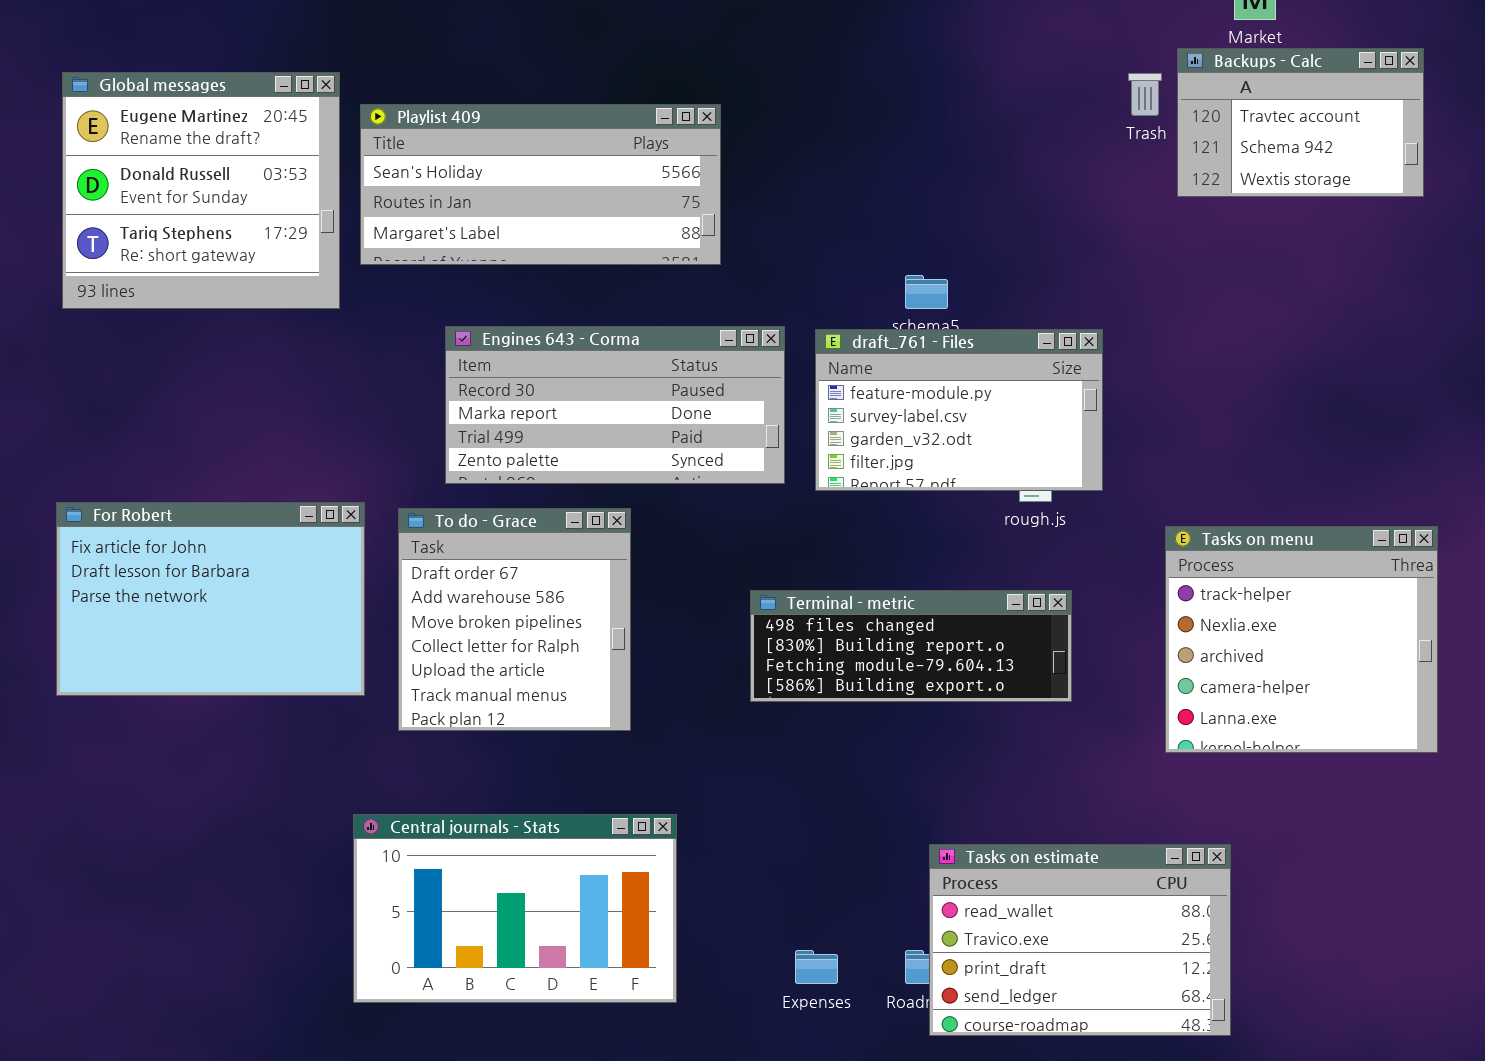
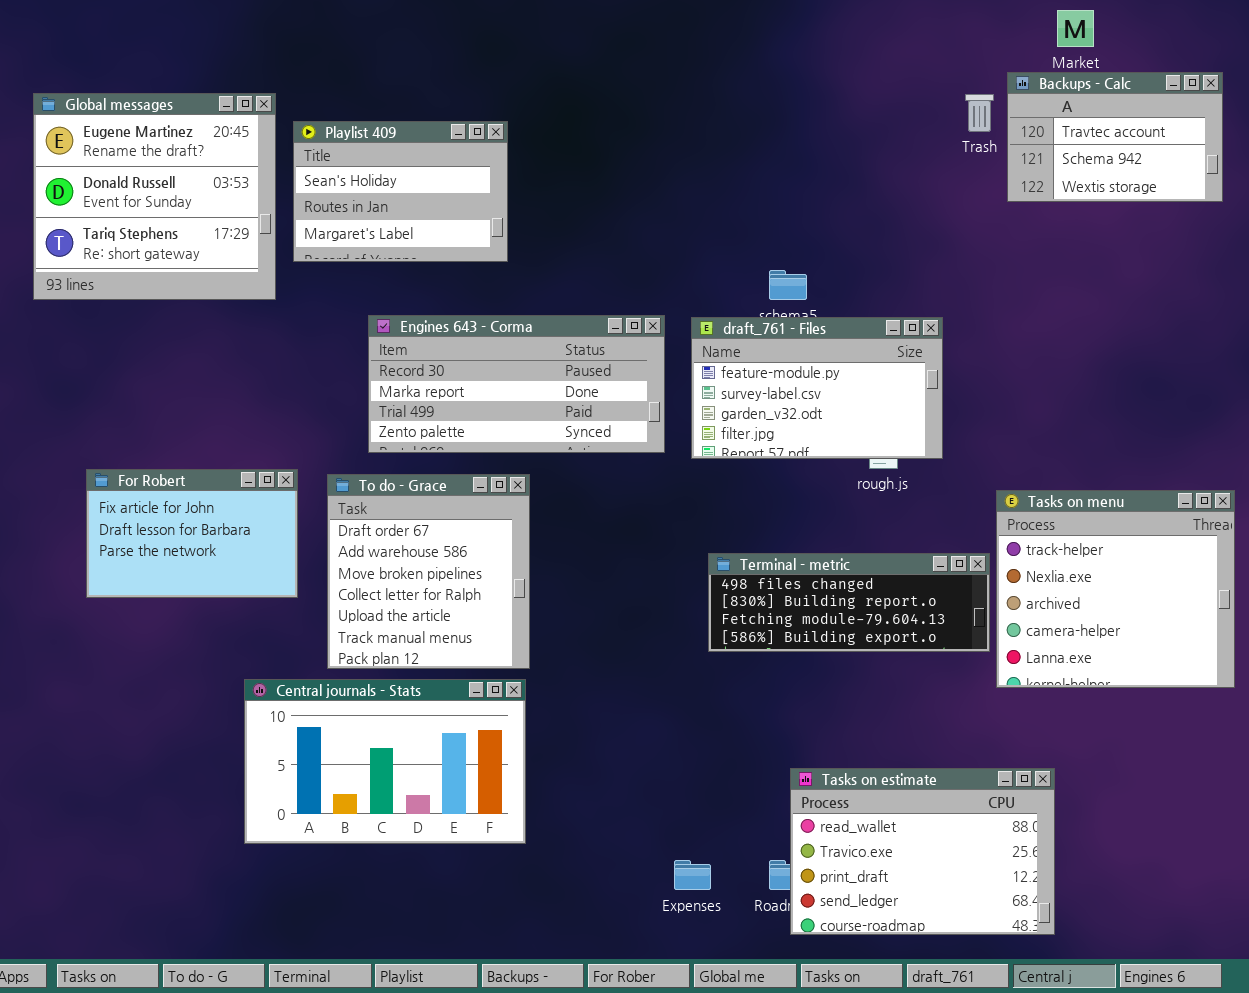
Playlist 409: [360,104,721,265] -> [293,121,508,262], resized
For Robert: [56,502,365,696] -> [86,469,298,598], resized
Terminal - metric: [750,590,1072,702] -> [708,553,990,652], moved
Central journals - Stats: [353,814,677,1003] -> [244,679,526,844], moved

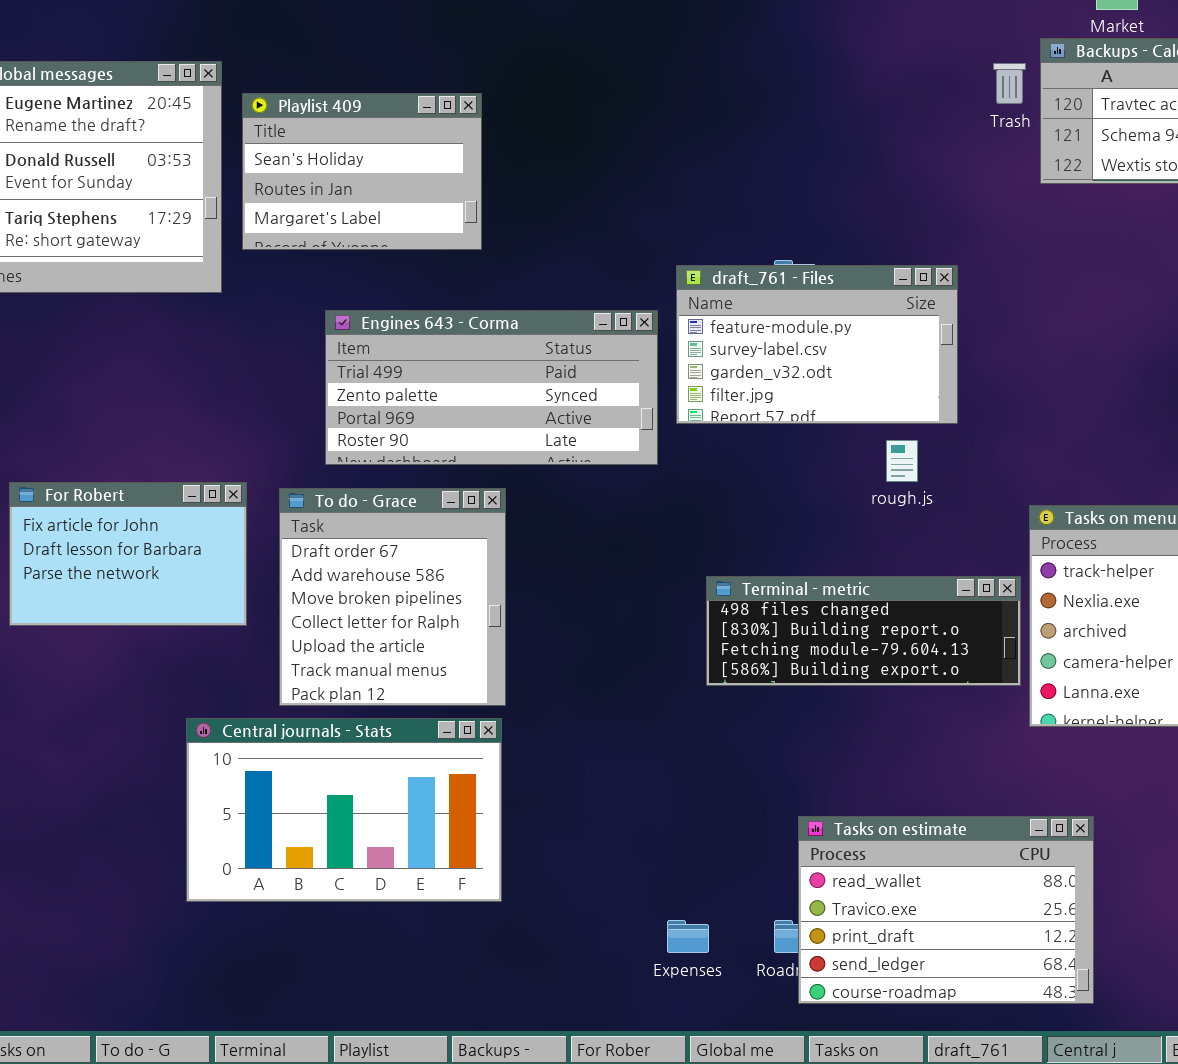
Engines 643 - Corma: [368,315,665,453] -> [325,310,658,465], scrolled down 2 rows
draft_761 - Files: [691,317,943,459] -> [676,265,958,424], moved

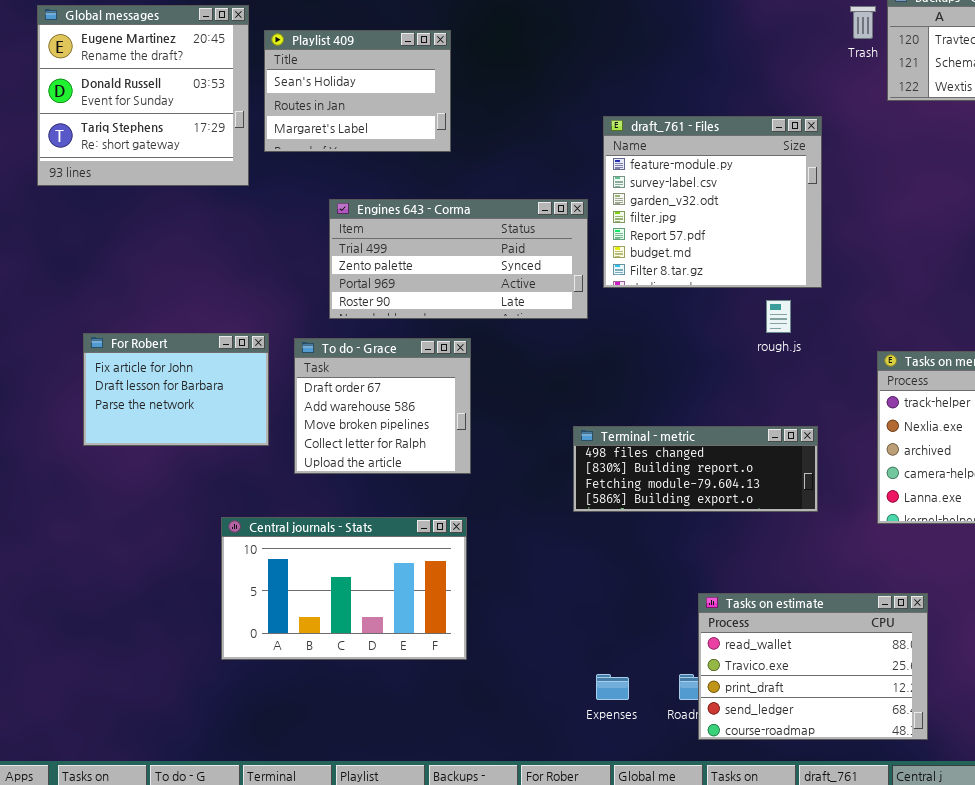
draft_761 - Files: [676,265,958,424] -> [603,116,822,288], resized
To do - Grace: [279,488,506,706] -> [294,338,471,474], resized
Terminal - metric: [706,576,1021,686] -> [573,426,818,512], moved

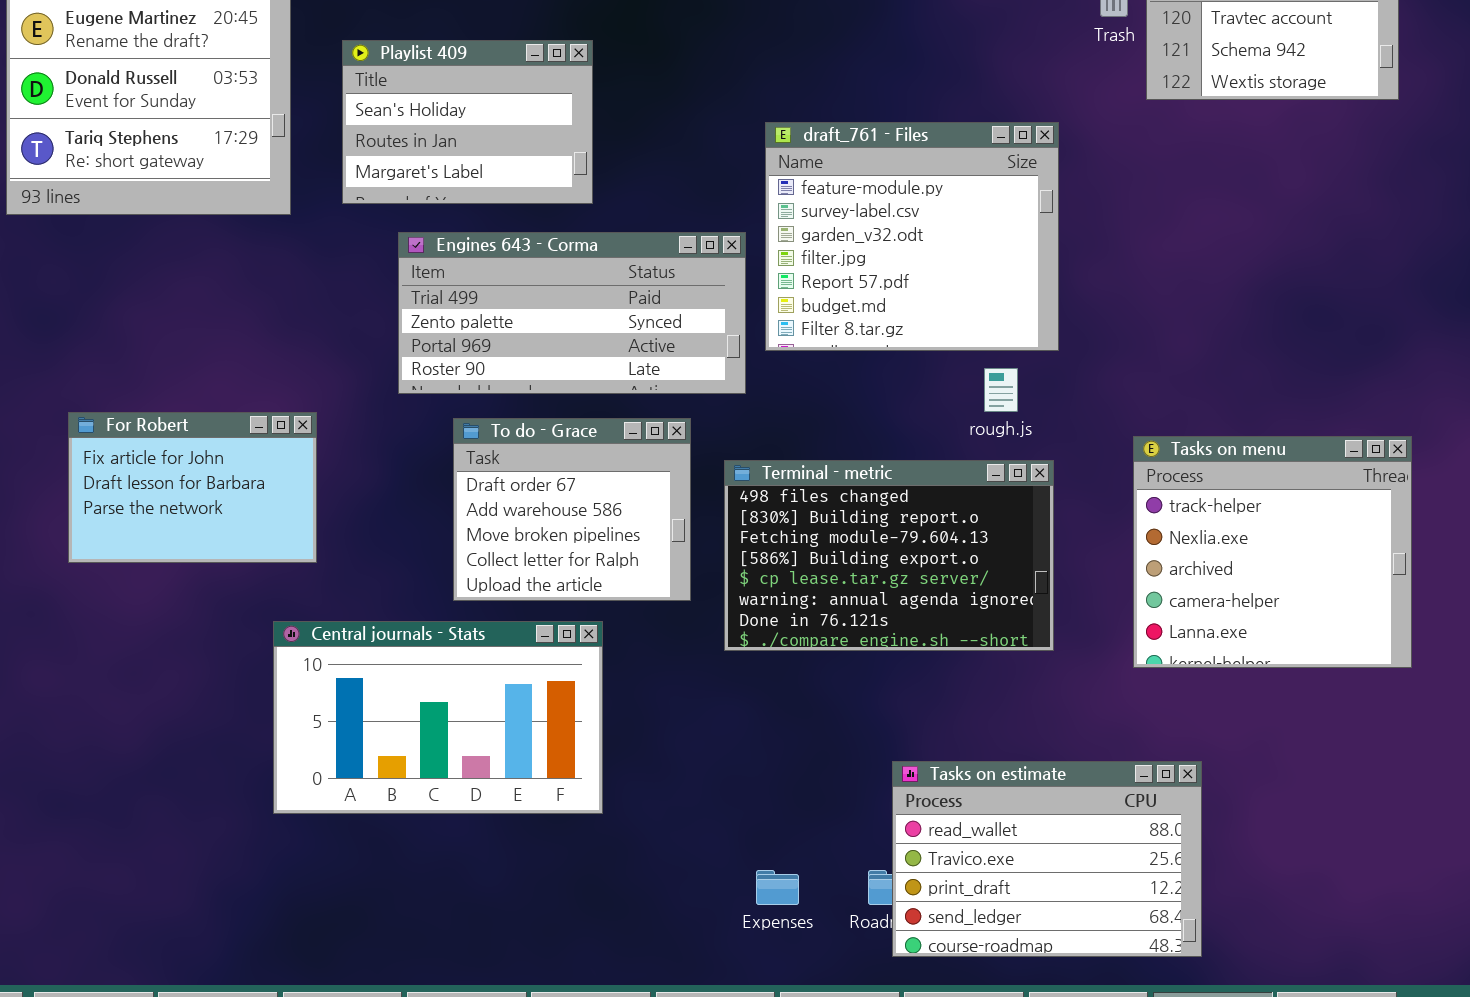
Playlist 409: [264,30,451,152] -> [342,40,593,204], moved
To do - Grace: [294,338,471,474] -> [453,418,691,601], moved
Terminal - metric: [573,426,818,512] -> [724,460,1054,651], resized
Central journals - Stats: [221,517,467,660] -> [273,621,603,814], moved

